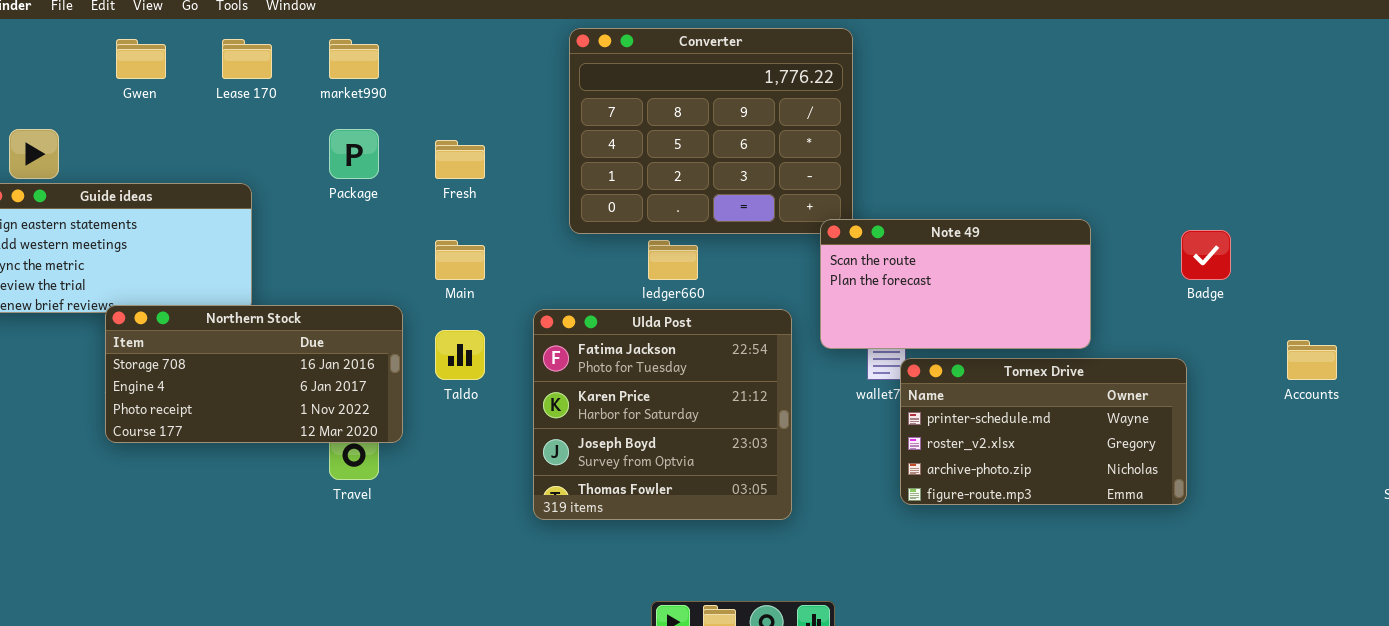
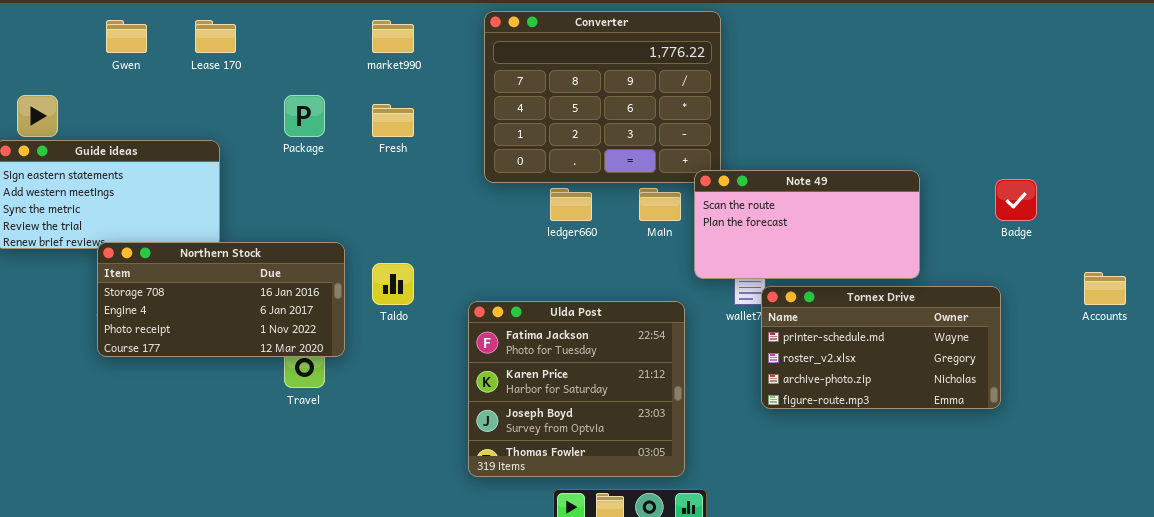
market990: [329,39,379,79] -> [372,20,414,53], moved
Main: [435,240,485,280] -> [639,188,681,221], moved
Ulda Post: [533,309,792,520] -> [468,301,685,477], moved

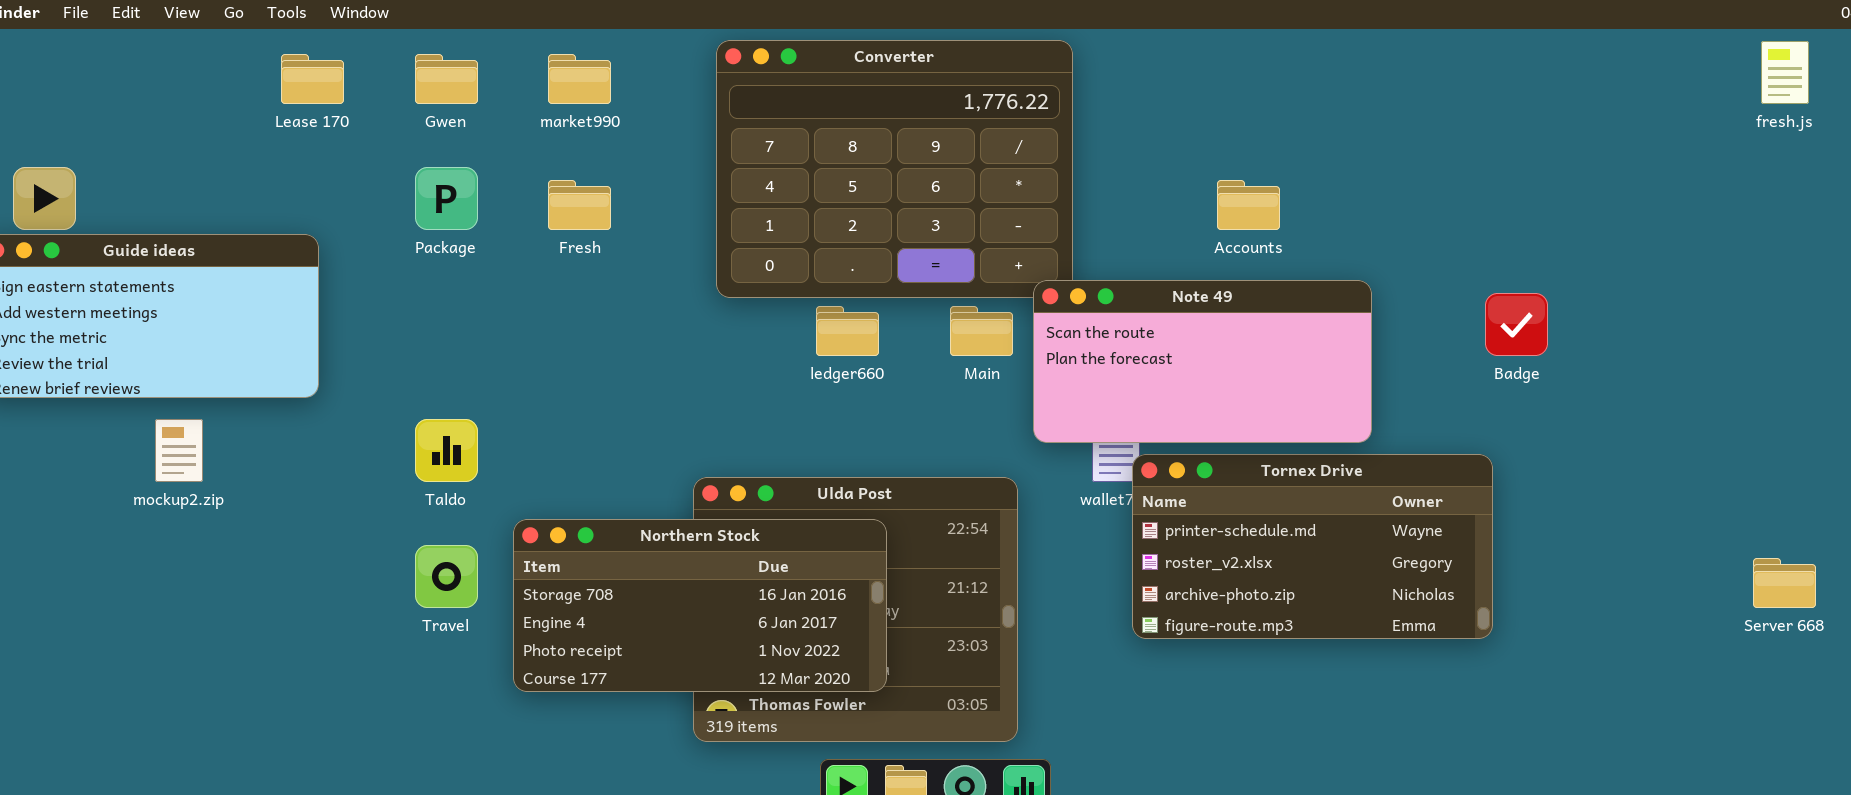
Gwen: [106,20,147,53] -> [415,54,478,104], moved
Northern Stock: [97,242,345,357] -> [513,519,887,692], moved
Taldo: [372,263,414,305] -> [415,419,478,482], moved
Accounts: [1084,272,1126,305] -> [1217,180,1280,230], moved

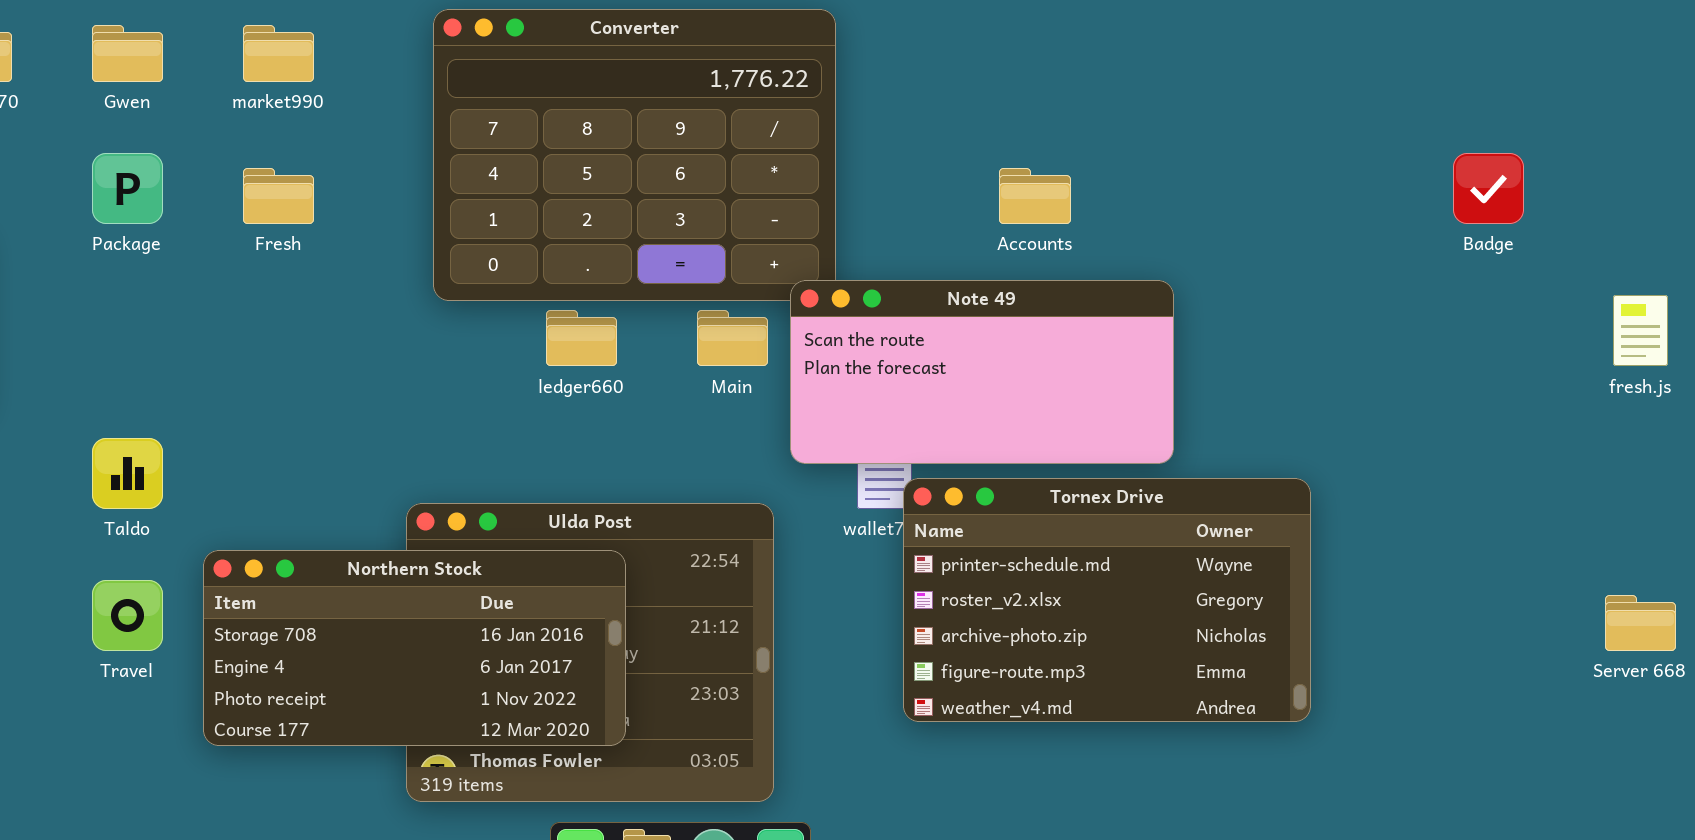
fresh.js: [1761,41,1809,104] -> [1613,295,1668,366], moved
Badge: [1485,293,1548,356] -> [1453,153,1524,224], moved
Tornex Drive: [1132,454,1493,639] -> [903,478,1311,722], resized

